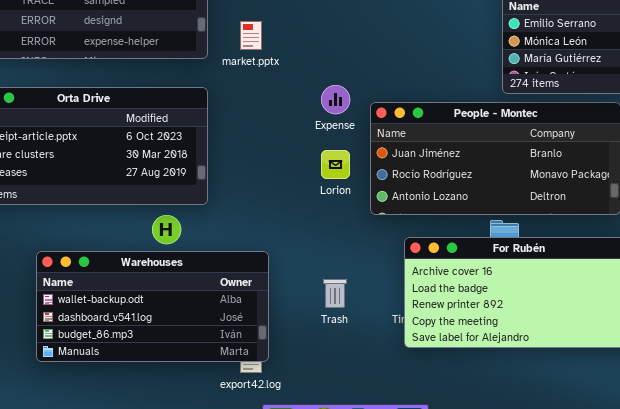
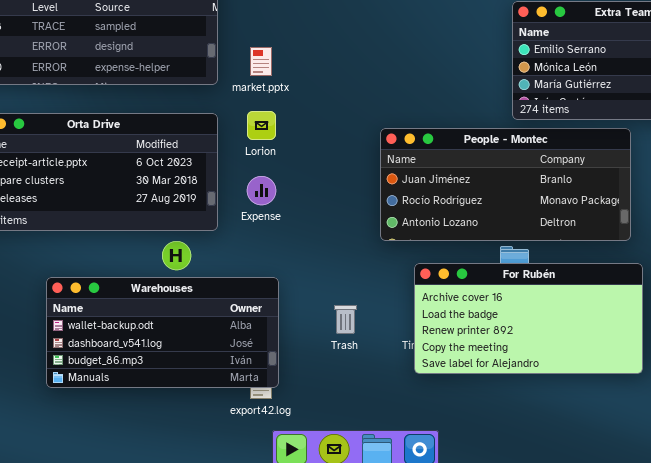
Expense: [321,85,350,114] -> [247,176,276,205], moved
Lorion: [321,150,350,179] -> [247,111,276,140], moved

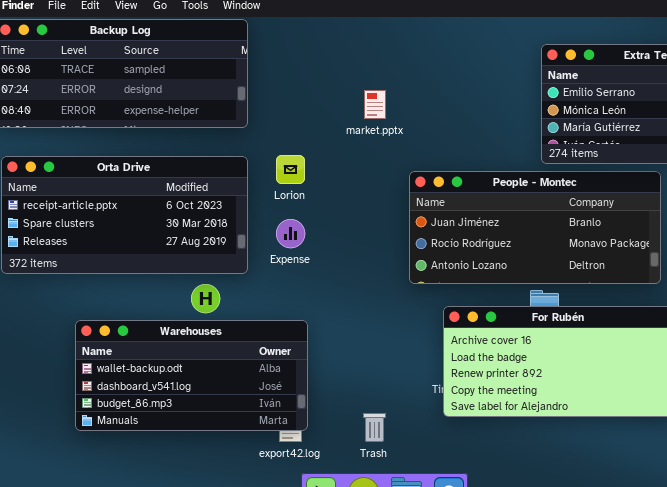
market.pptx: [250,47,272,76] -> [364,90,386,119], moved
Trash: [334,305,357,334] -> [363,413,386,442], moved

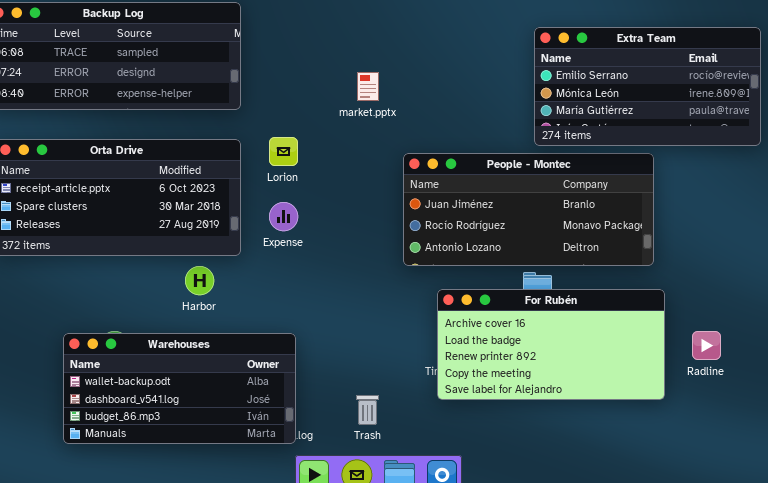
Warehouses: [75,320,308,431] -> [63,333,296,444], moved

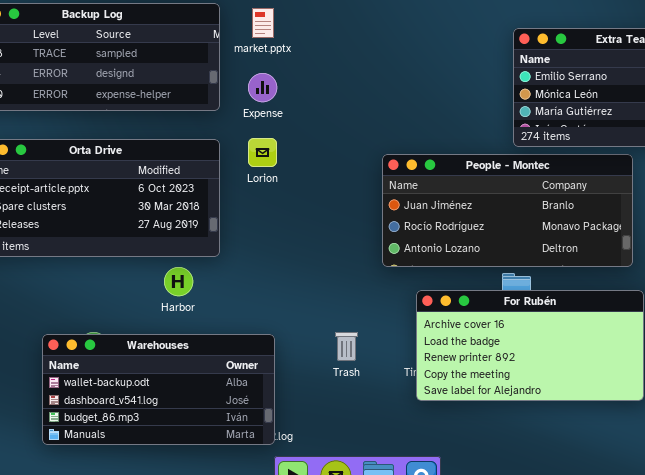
market.pptx: [357,72,379,101] -> [252,8,274,38], moved
Expense: [269,202,298,231] -> [248,73,277,102], moved
Trash: [356,395,379,425] -> [335,332,358,361], moved

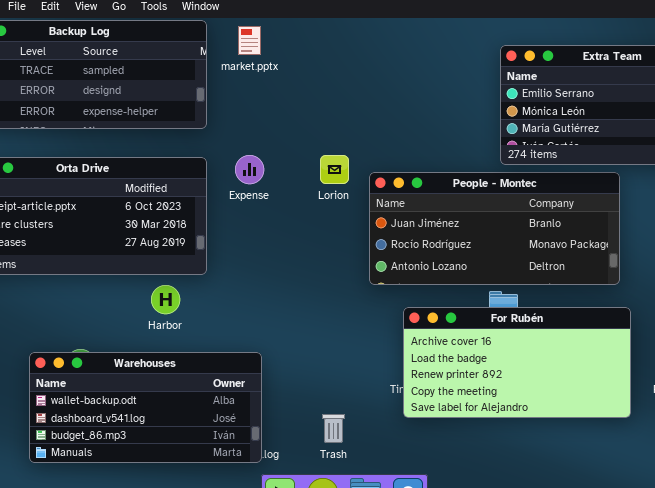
Expense: [248,73,277,102] -> [235,155,264,184], moved
Lorion: [248,138,277,167] -> [320,155,349,184], moved
Trash: [335,332,358,361] -> [322,414,345,443], moved

